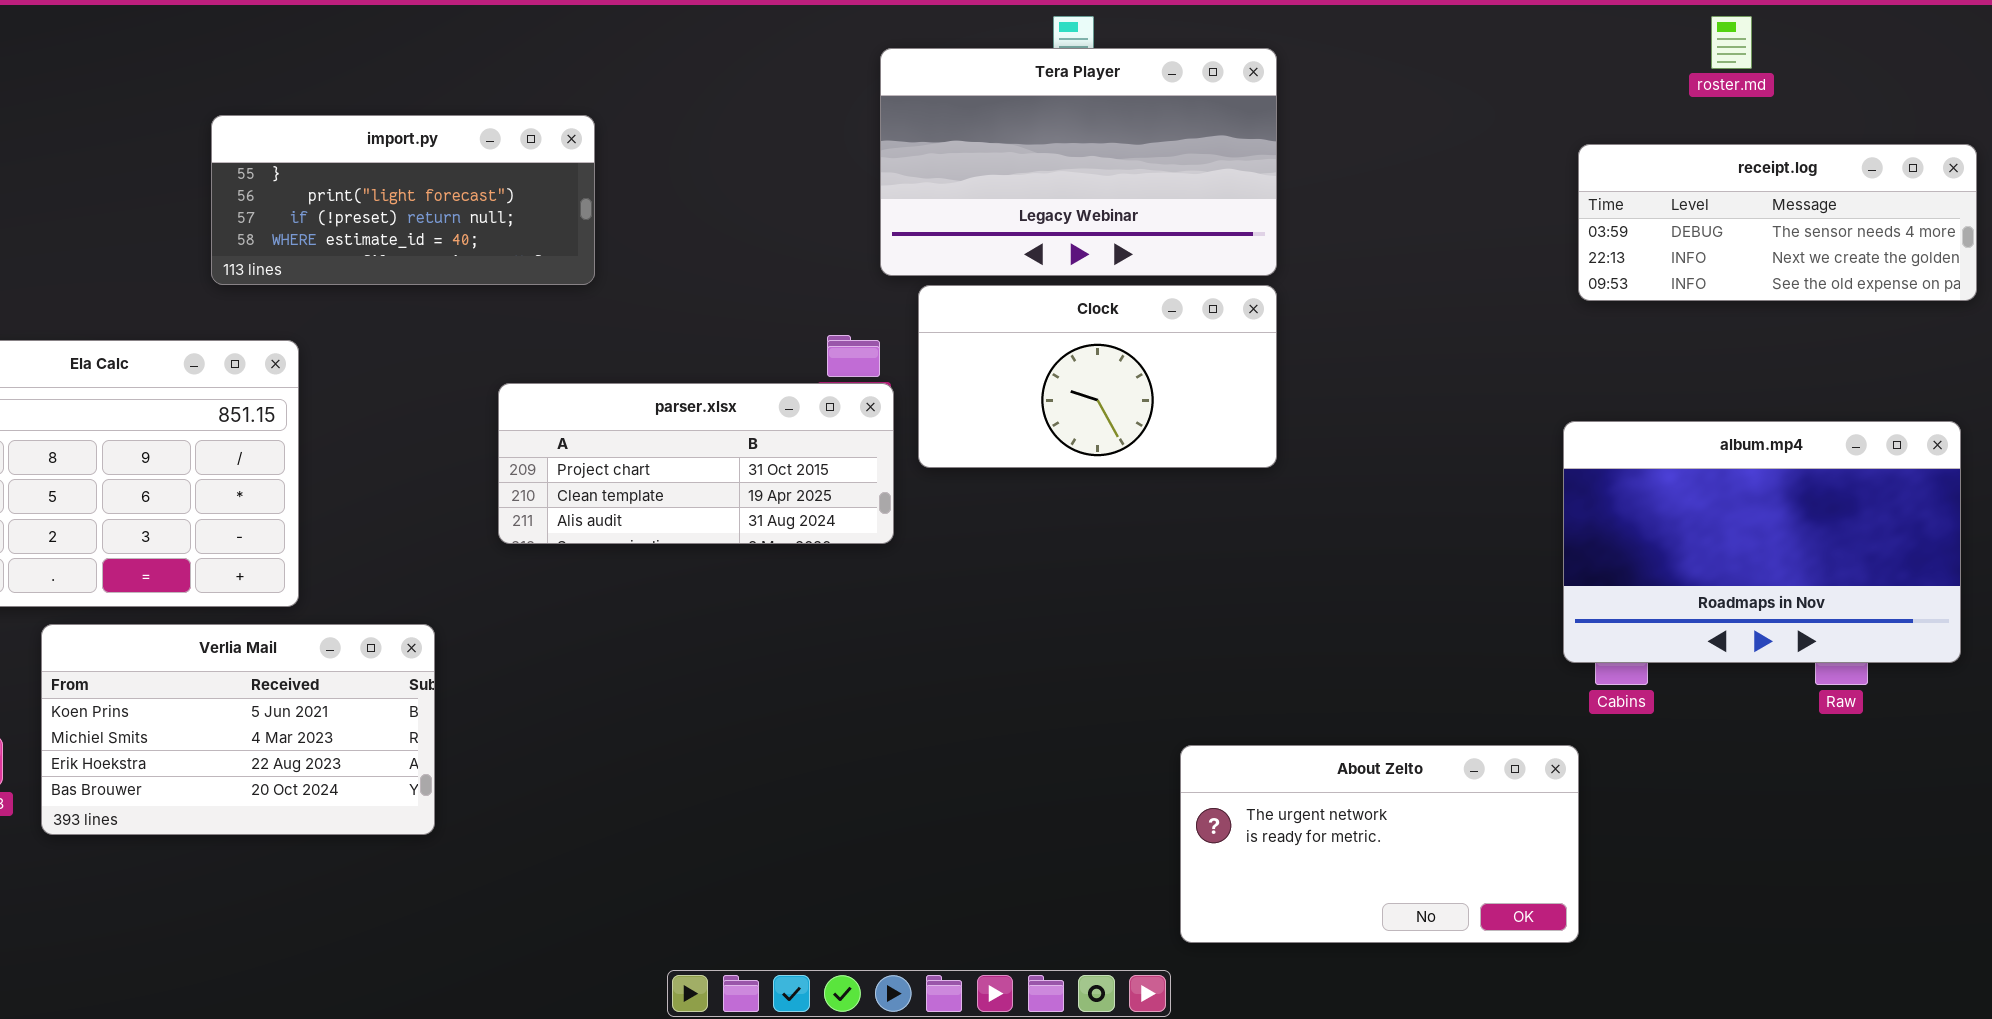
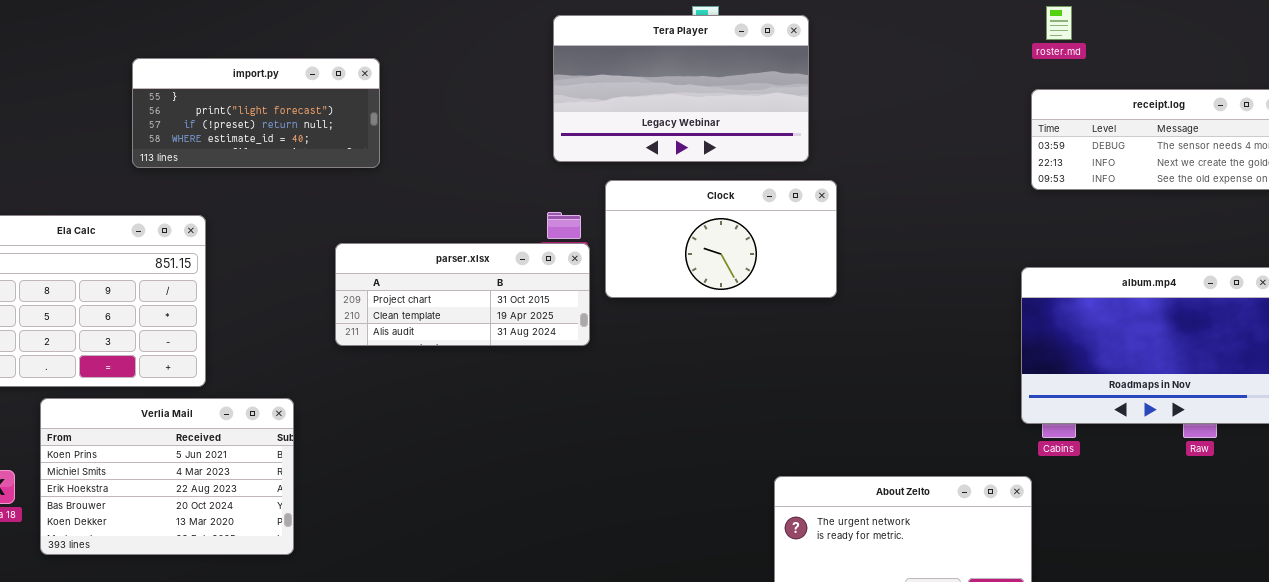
roster.md: [1711,16,1752,69] -> [1046,6,1072,40], moved
Tera Player: [880,48,1277,276] -> [553,15,809,162], moved
import.py: [211,115,595,285] -> [132,58,380,168], moved
Verlia Mail: [41,624,435,835] -> [40,398,294,555], resized

